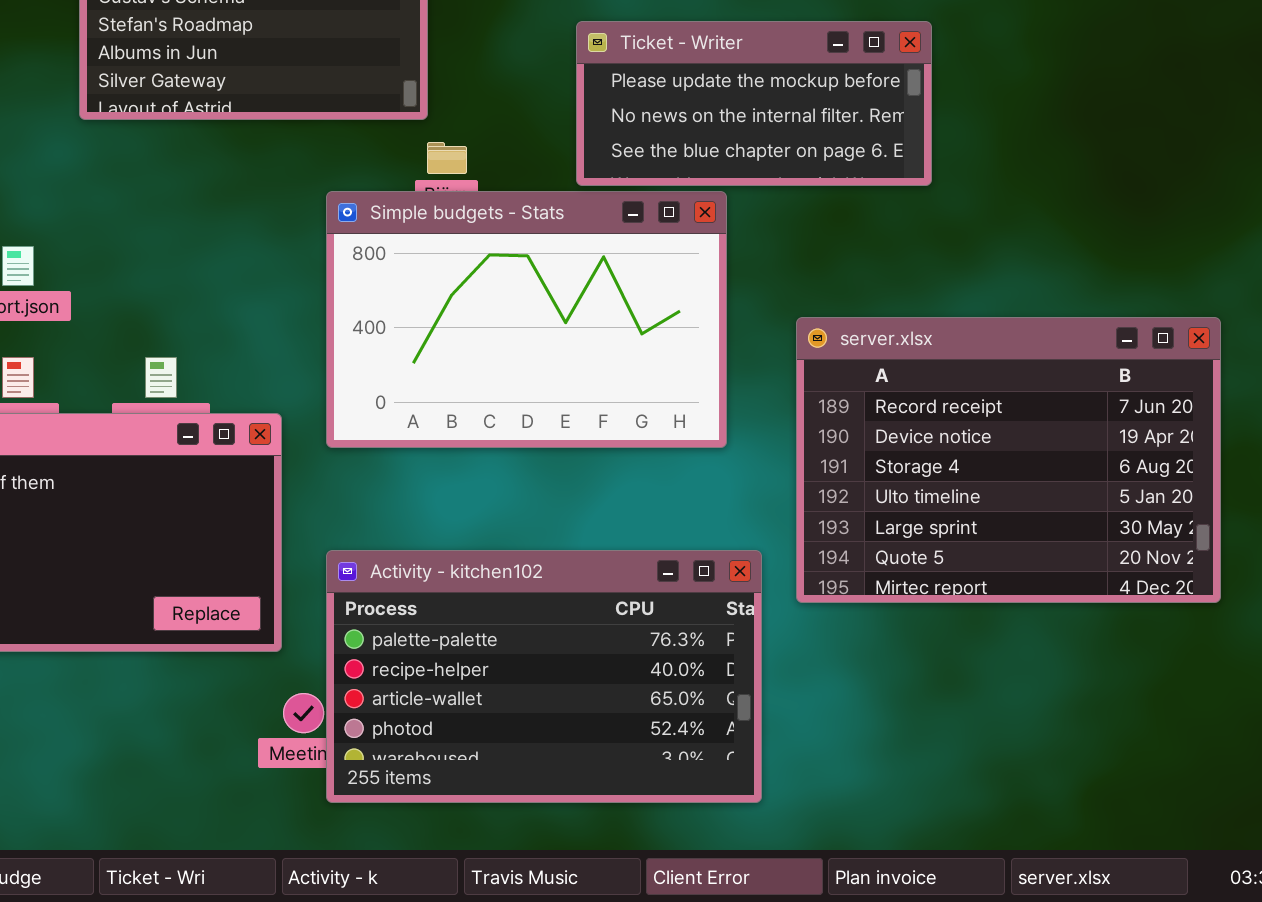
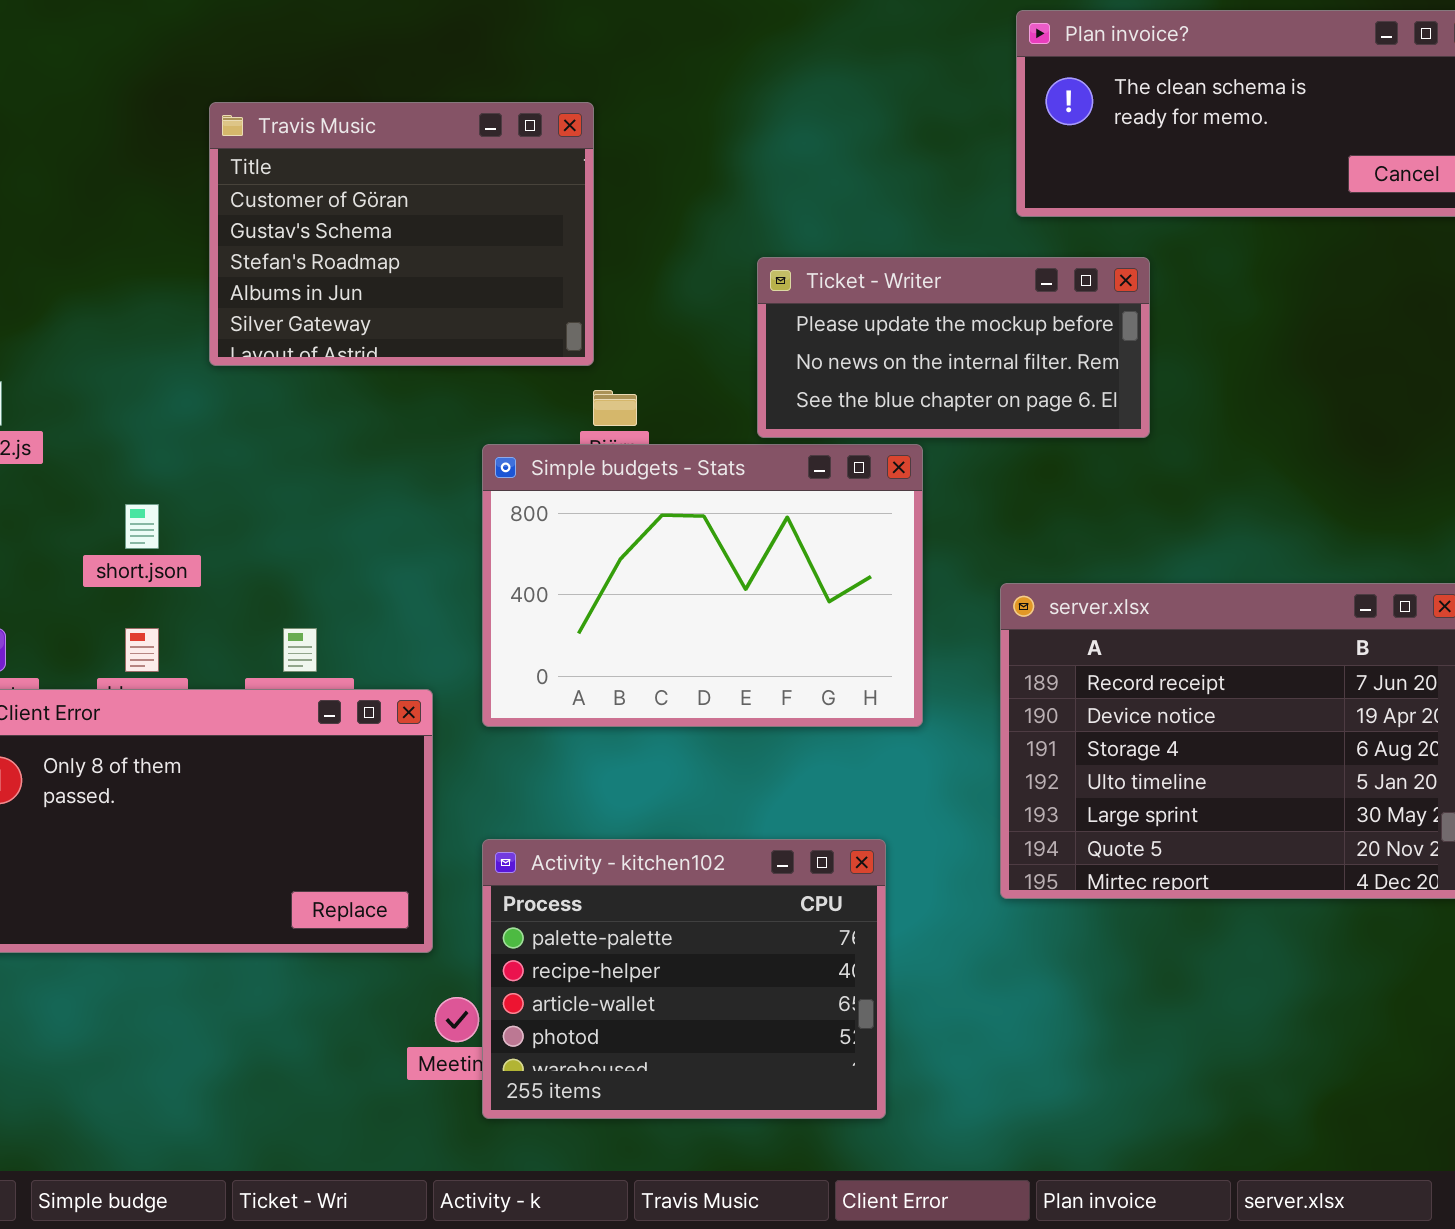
Activity - kitchen102: [326,550,762,803] -> [482,839,886,1119], resized

